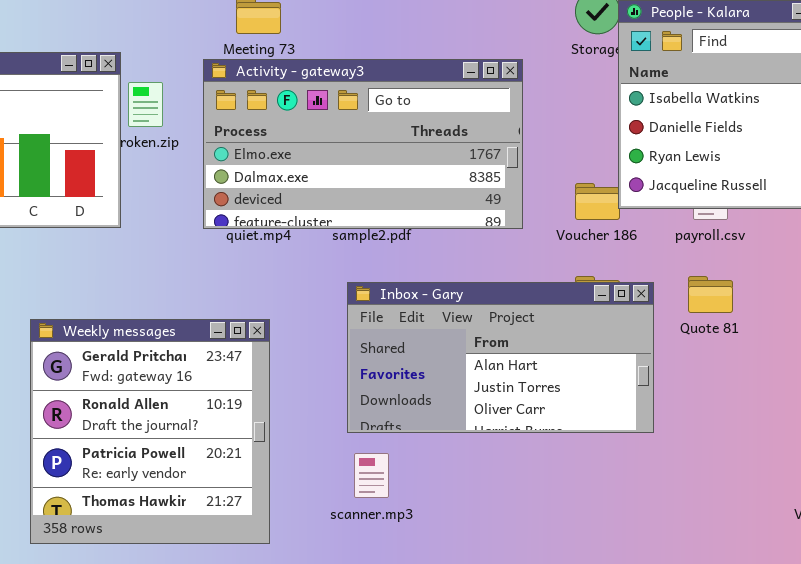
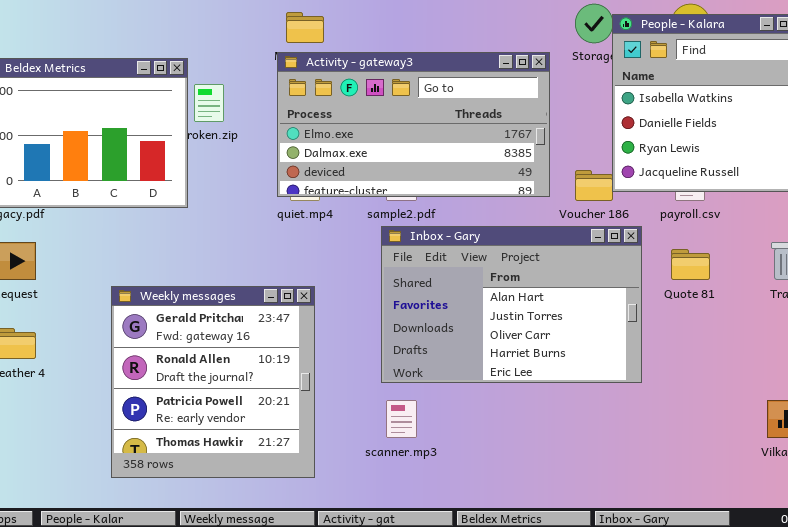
Activity - gateway3: [203,59,523,229] -> [277,52,550,197], moved
Inbox - Gary: [347,282,654,433] -> [381,226,642,383], resized

